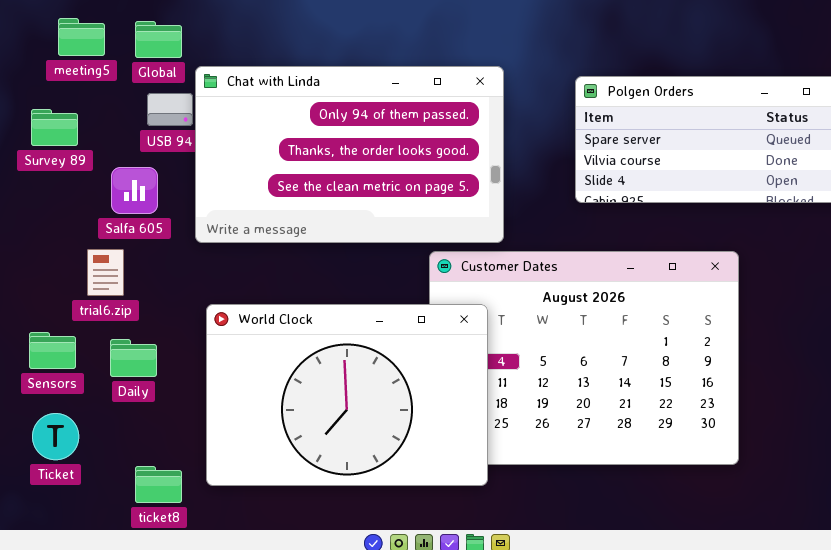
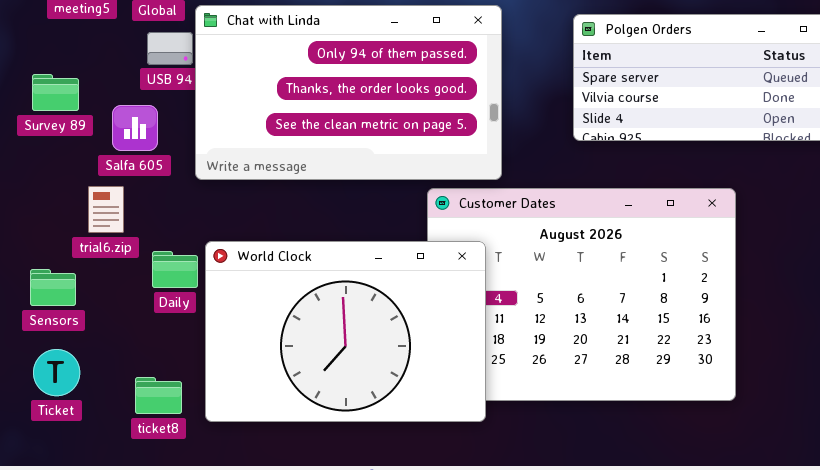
Survey 89: [31,109,78,146] -> [32,74,79,111], moved
Daily: [110,339,157,377] -> [152,251,198,288], moved
ticket8: [135,466,182,503] -> [135,377,182,414], moved

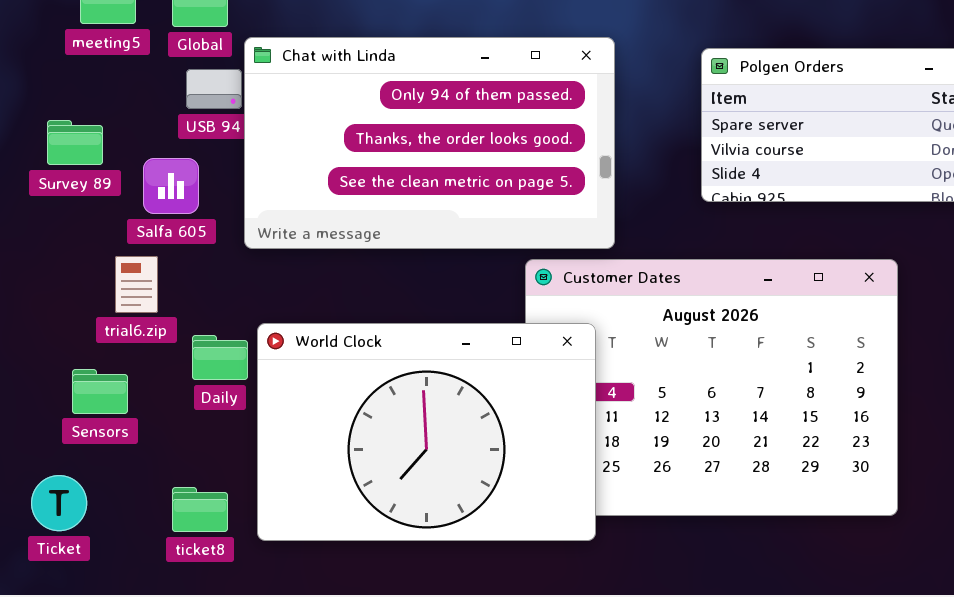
Sensors: [30,269,76,306] -> [72,369,128,414], moved
Ticket: [33,349,80,396] -> [31,475,87,531], moved

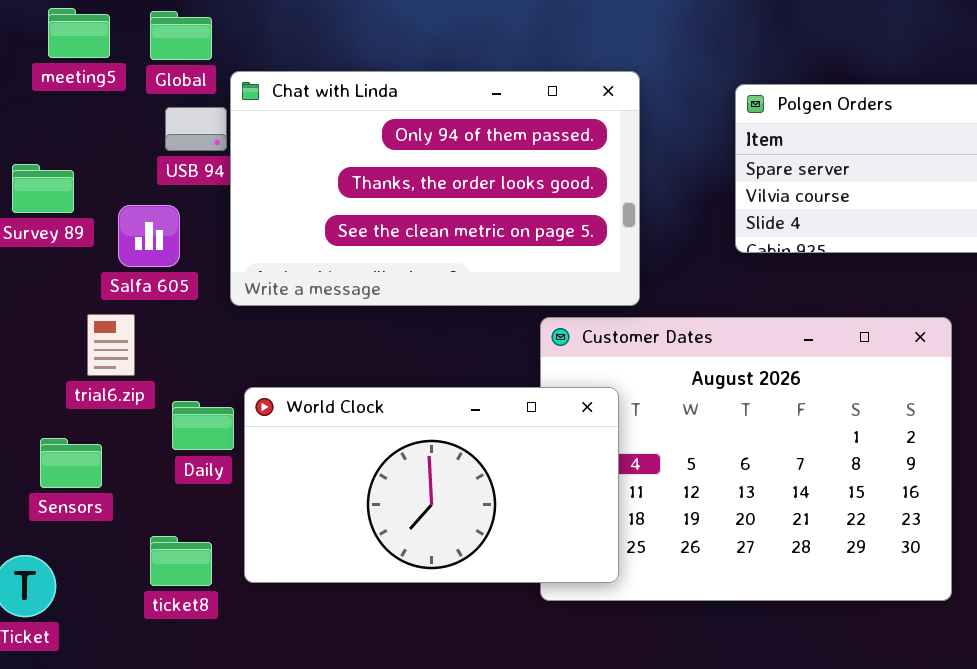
World Clock: [257,323,596,541] -> [244,387,619,583], resized
ticket8: [172,487,228,532] -> [150,536,212,586], moved

